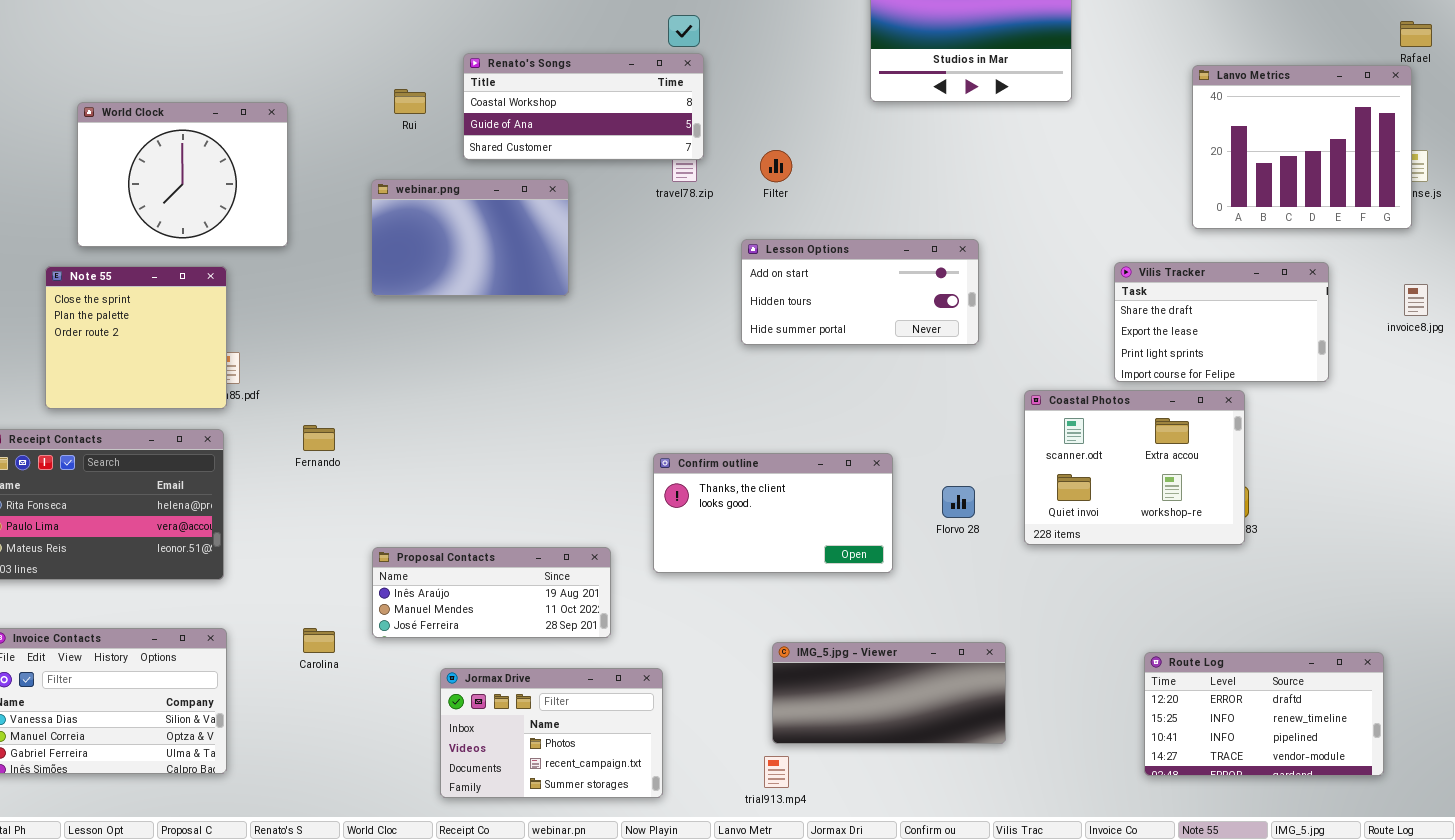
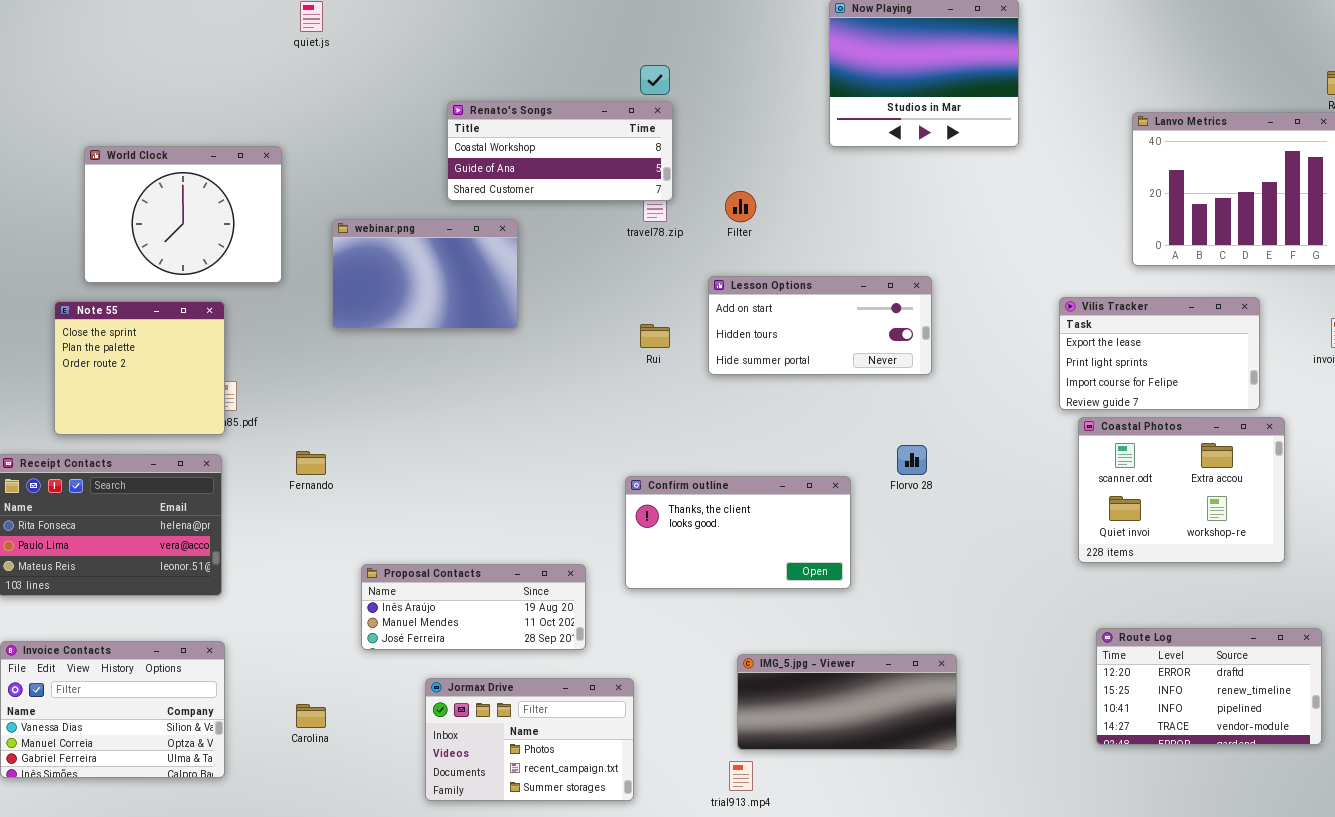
Rui: [394,89,426,114] -> [640,324,670,348], moved
webinar.png: [371,179,569,296] -> [332,219,518,329], moved
Vilis Tracker: [1114,262,1329,382] -> [1059,297,1260,410], scrolled down 1 row
Coastal Photos: [1024,390,1245,545] -> [1078,417,1285,563], moved
Florvo 28: [942,486,975,518] -> [897,445,927,475], moved
Carolina: [303,628,335,653] -> [296,704,326,728], moved
Route Log: [1144,652,1384,776] -> [1096,628,1322,745], moved

